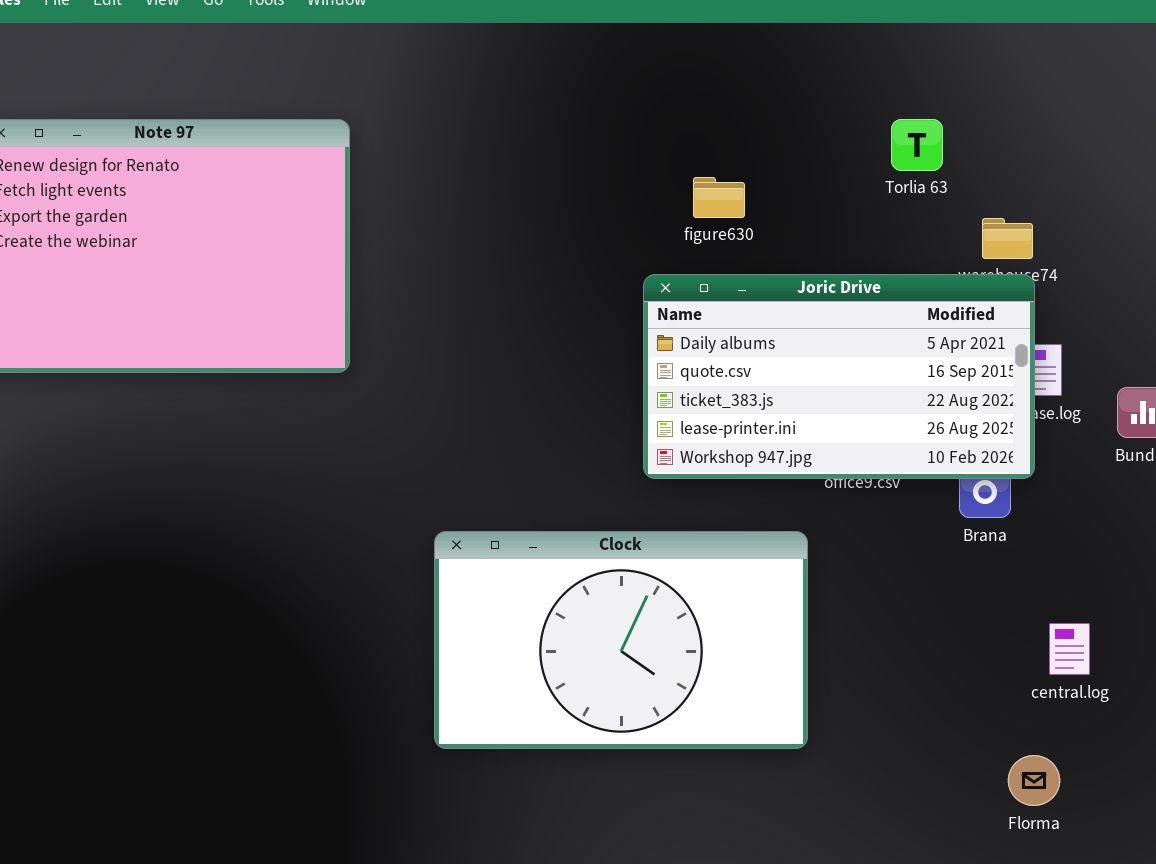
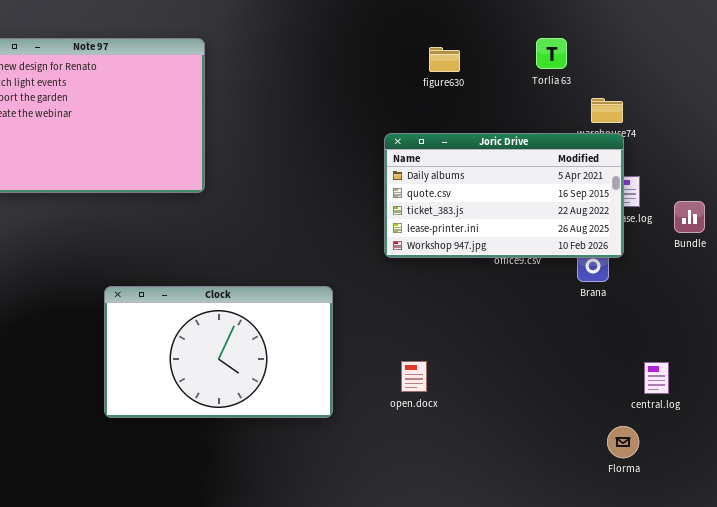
figure630: [693,177,745,218] -> [429,47,460,72], moved
Clock: [434,531,808,749] -> [104,286,333,418], moved
central.log: [1049,623,1090,675] -> [644,362,669,394], moved

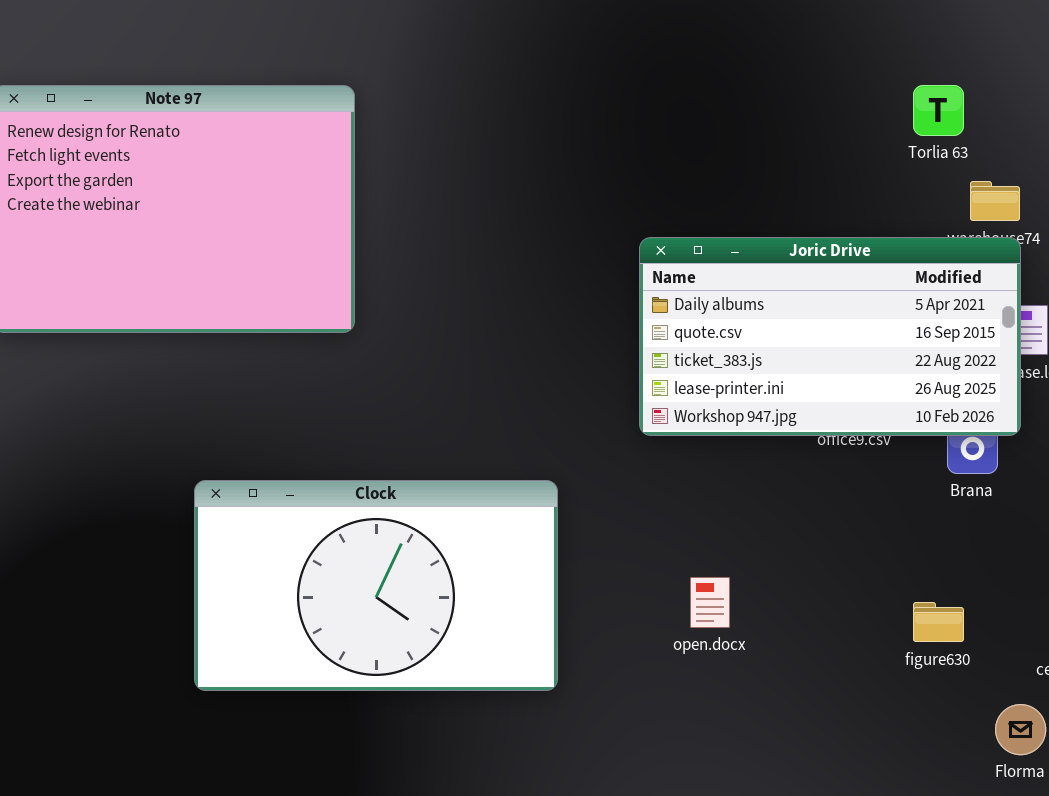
Torlia 63: [536,38,567,69] -> [913,85,964,136], moved
figure630: [429,47,460,72] -> [913,602,964,642], moved
open.docx: [401,361,427,392] -> [690,577,730,628], moved

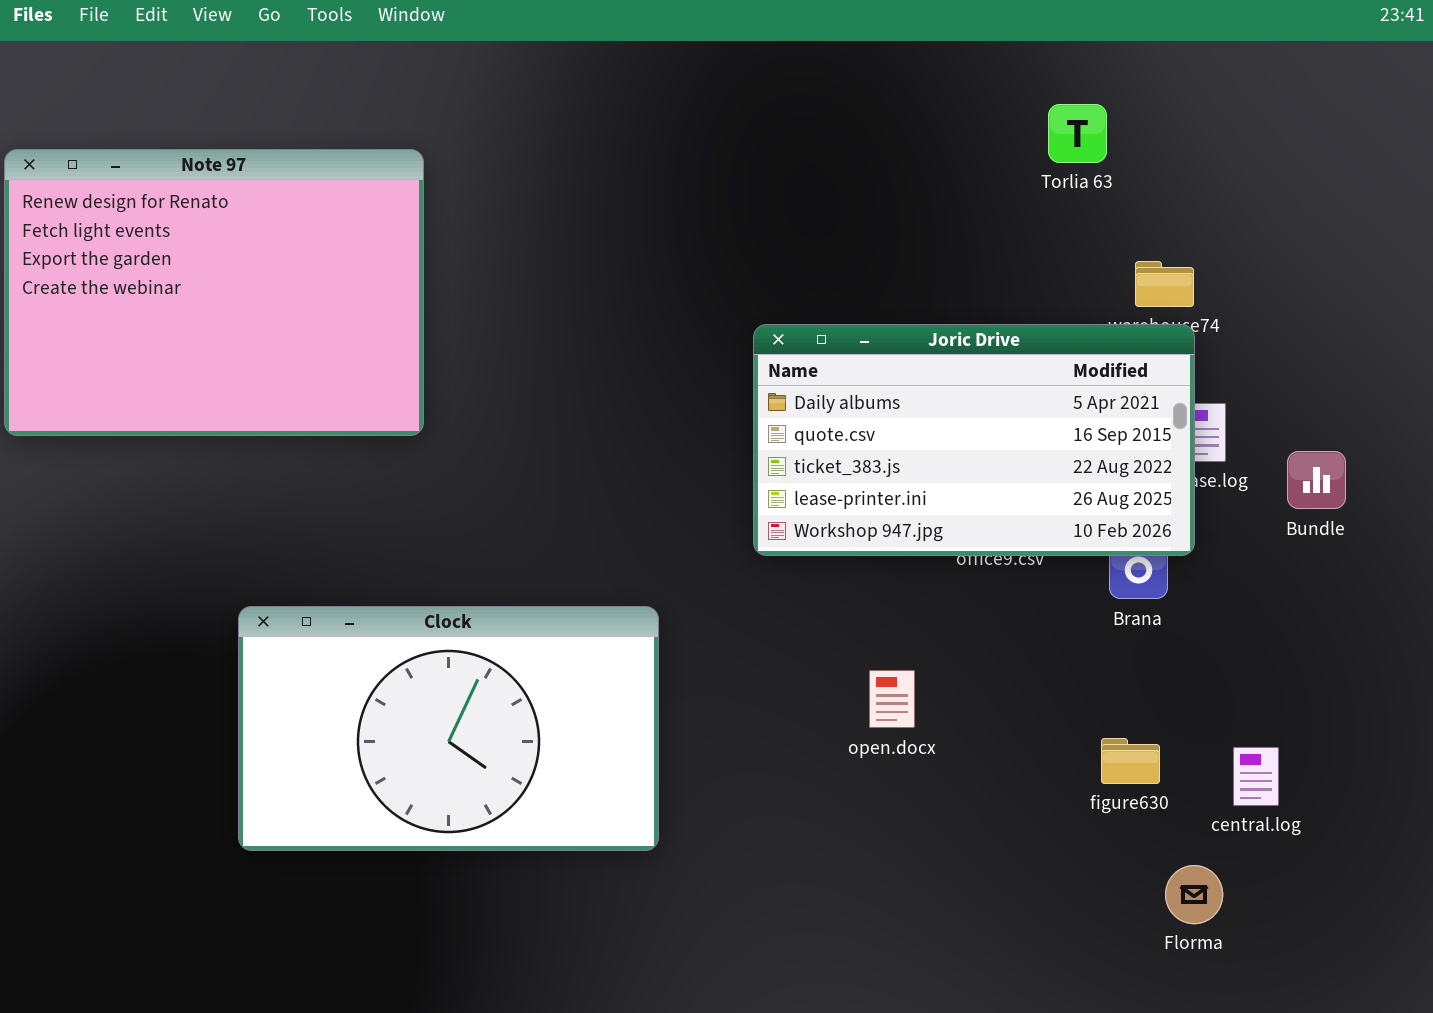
Torlia 63: [913,85,964,136] -> [1048,104,1107,163], moved
open.docx: [690,577,730,628] -> [869,670,915,728], moved
figure630: [913,602,964,642] -> [1101,738,1160,784], moved

